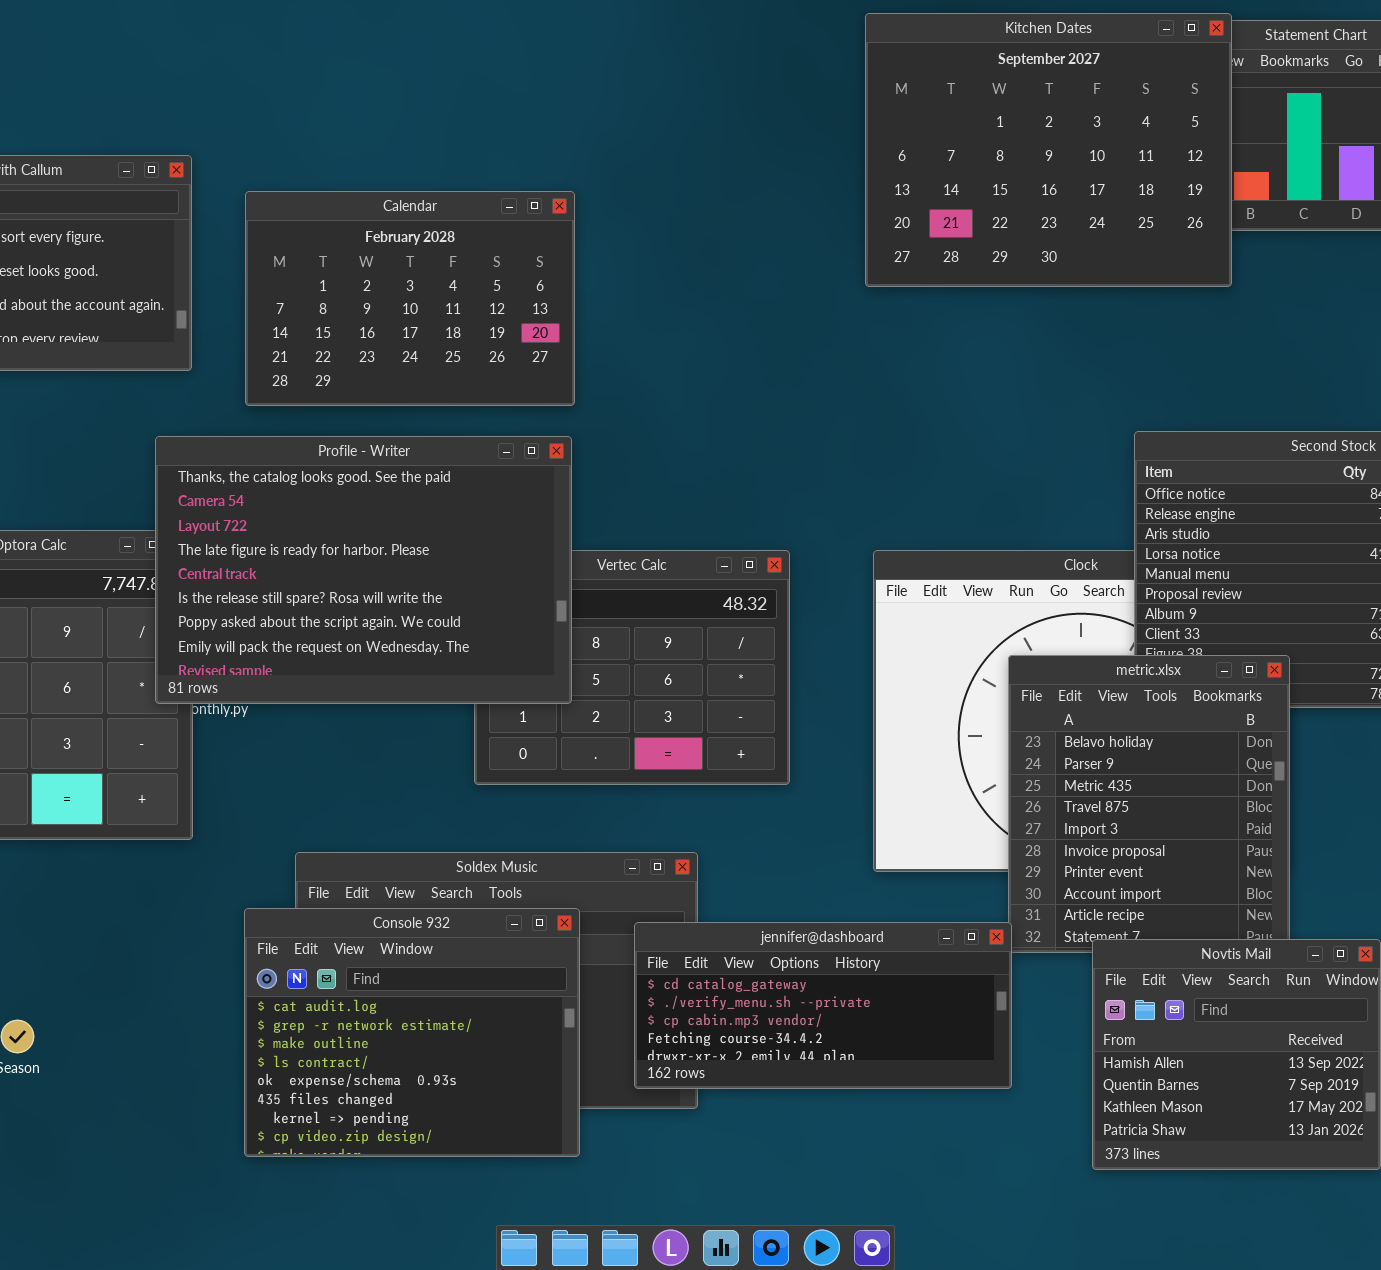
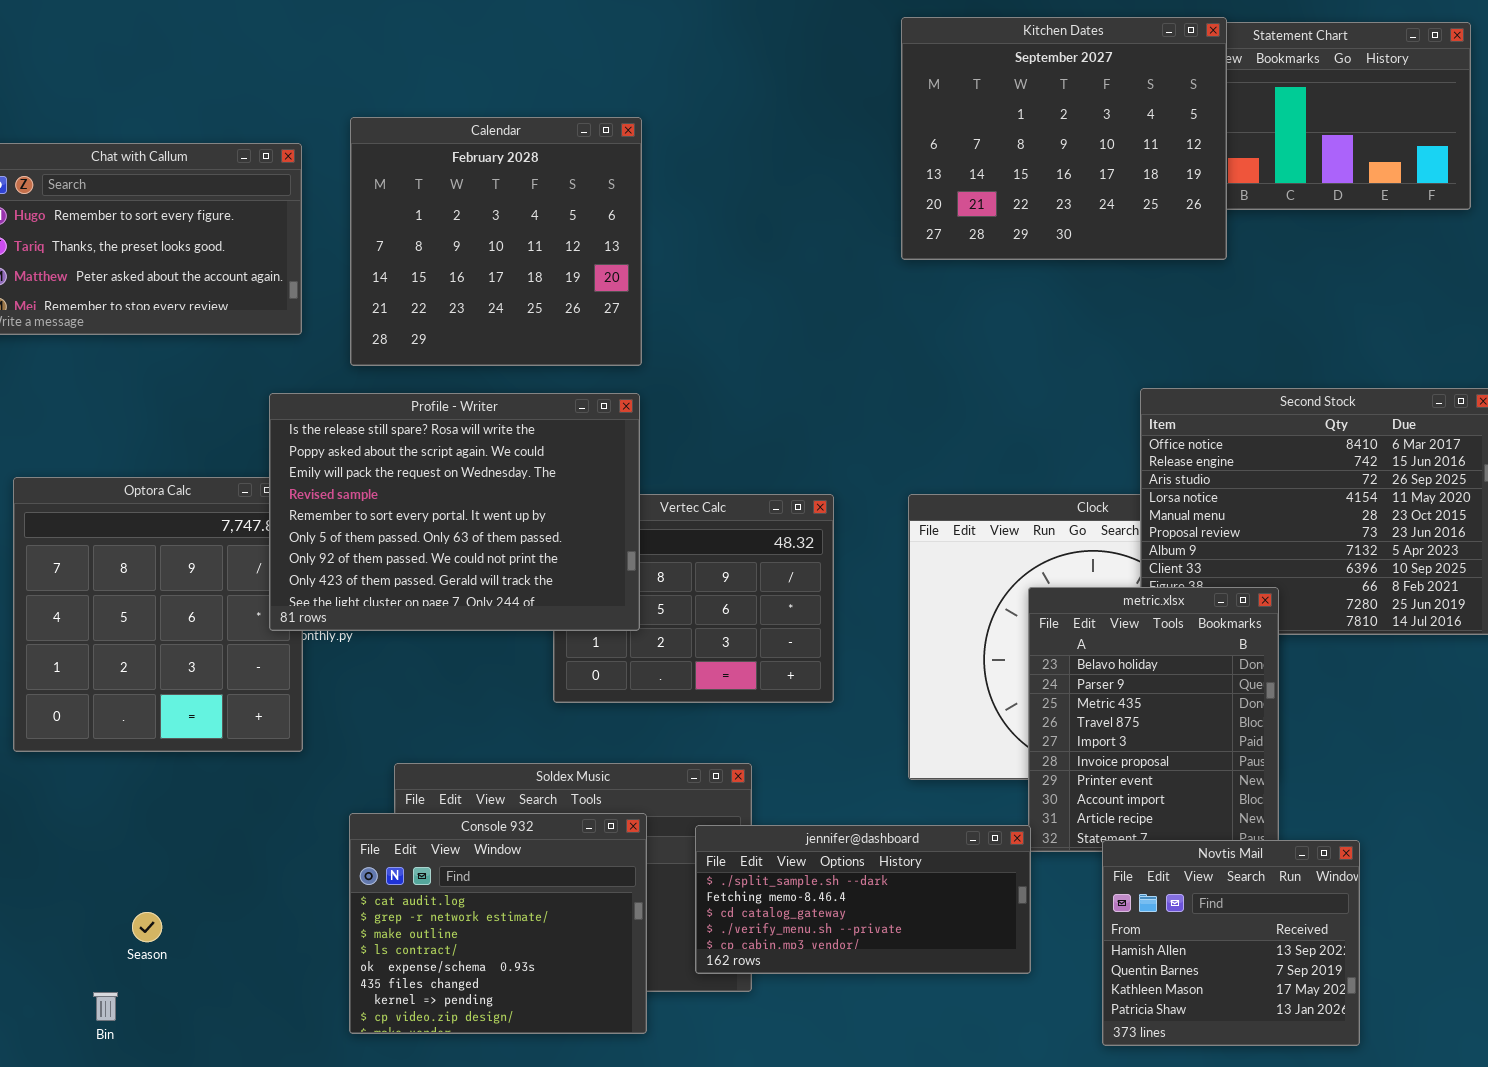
Calendar: [245,191,575,406] -> [350,117,642,366], resized
Profile - Writer: [155,436,572,704] -> [269,393,640,631], scrolled down 5 rows
jennifer@dashboard: [634,922,1012,1089] -> [695,825,1031,974], scrolled up 2 rows

